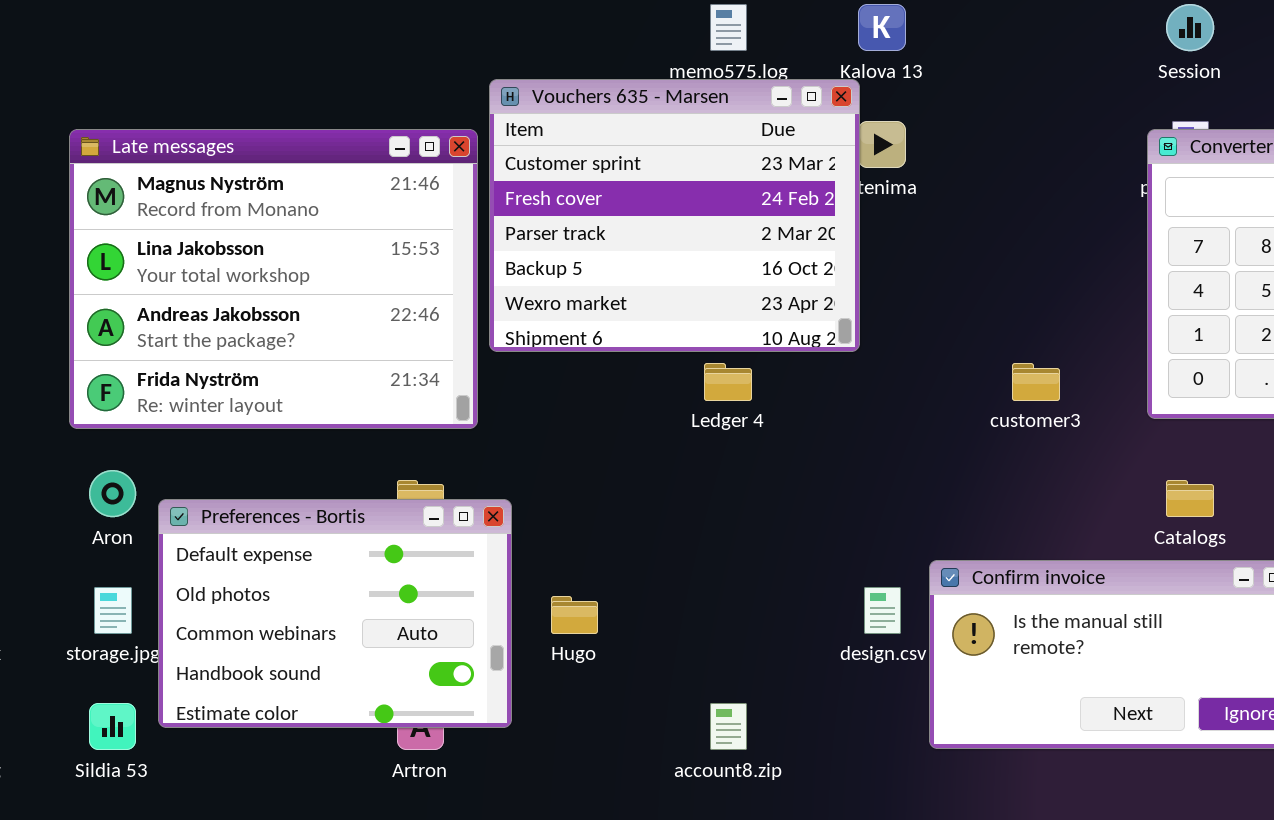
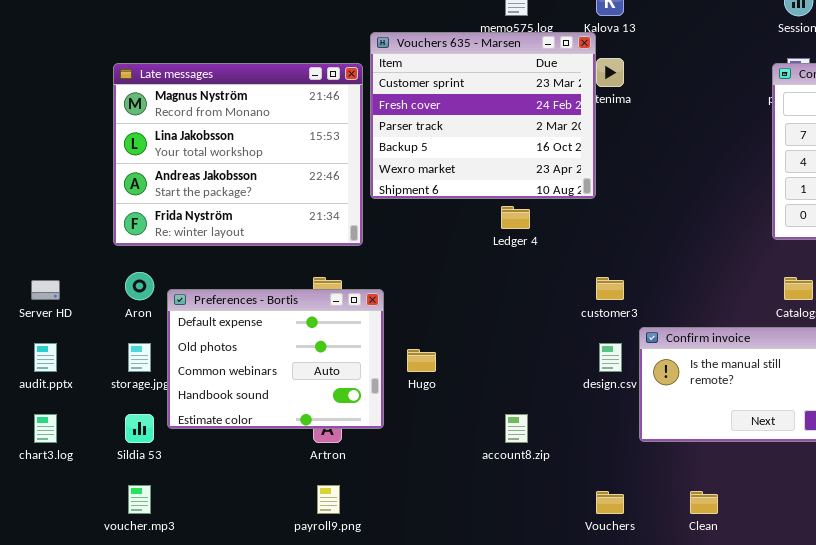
customer3: [1012,363,1060,401] -> [596,277,624,300], moved

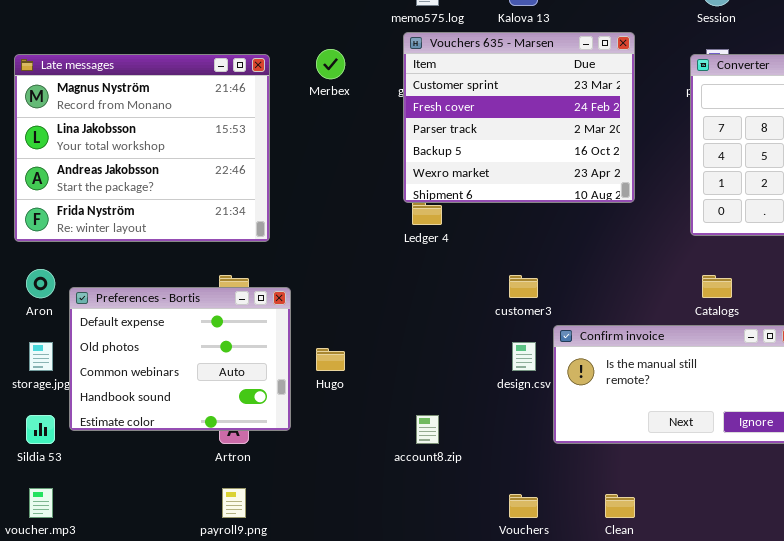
Vouchers 635 - Marsen: [370,32,596,199] -> [403,32,635,203], moved

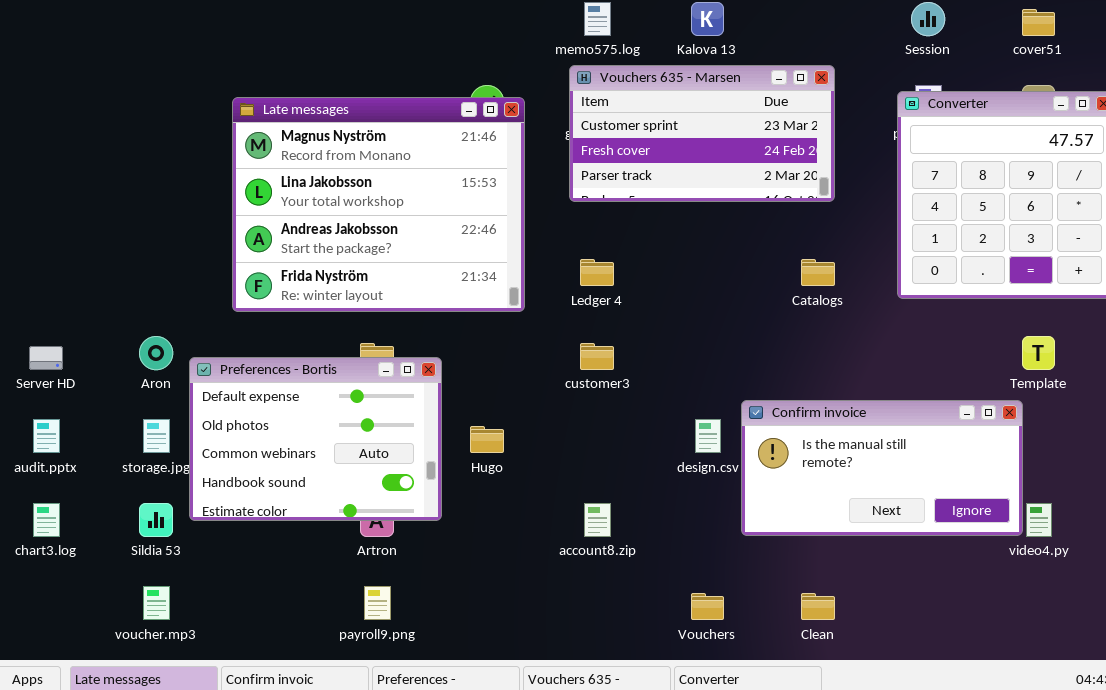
Vouchers 635 - Marsen: [403,32,635,203] -> [569,65,835,202], resized
Late messages: [14,54,270,242] -> [232,97,525,312], moved
customer3: [509,275,538,298] -> [580,343,614,370], moved
Catalogs: [702,275,732,298] -> [801,259,835,286], moved

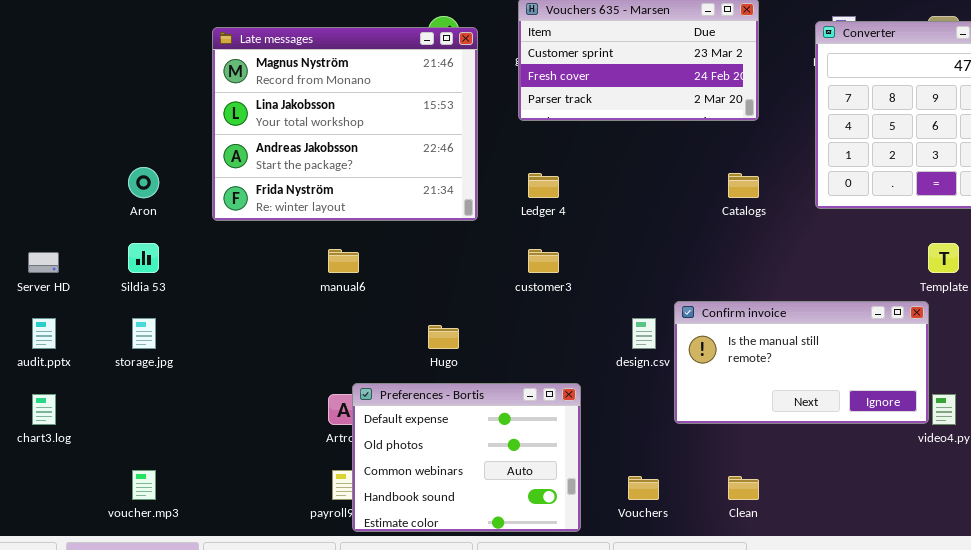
Aron: [139,336,173,370] -> [128,167,159,198], moved
Preferences - Bortis: [189,357,442,521] -> [352,383,581,532], moved
Sildia 53: [139,503,173,537] -> [128,243,159,273], moved

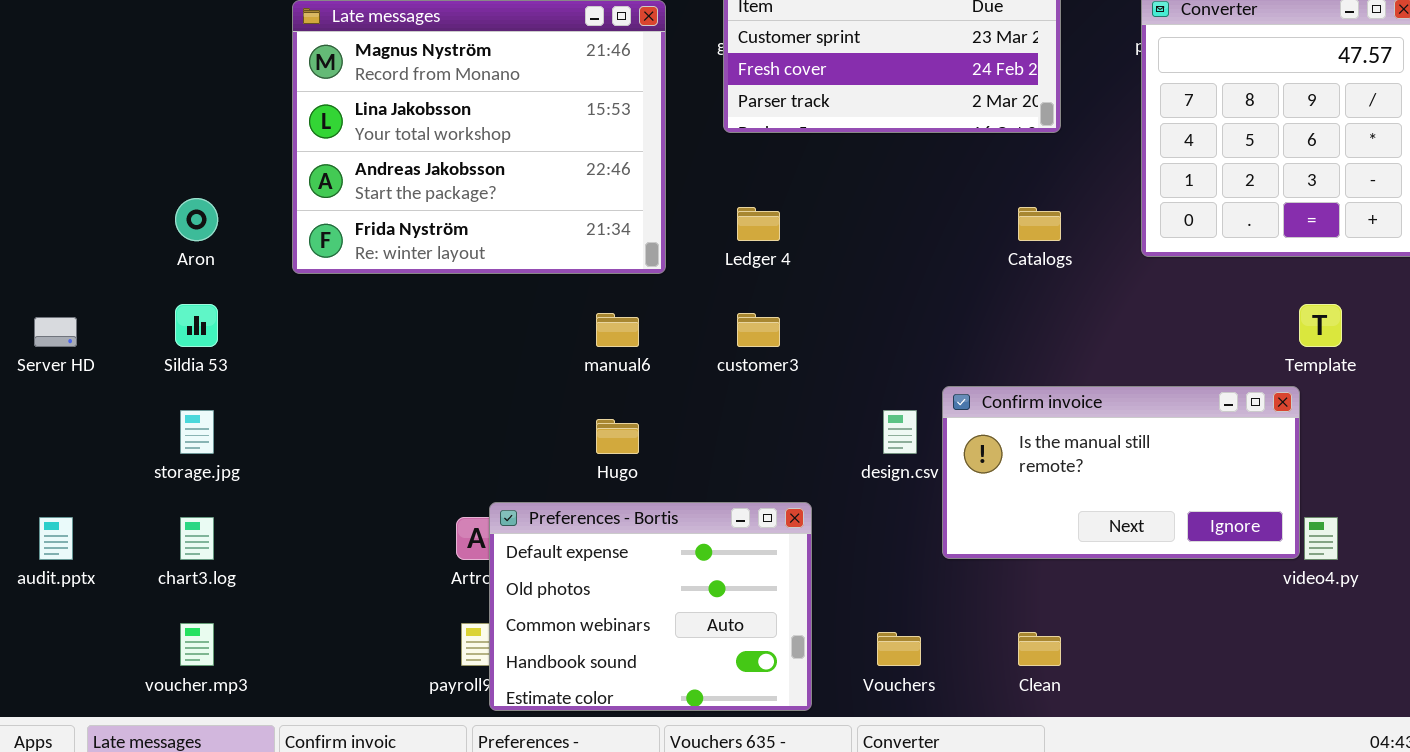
manual6: [328,249,359,273] -> [596,313,639,347], moved
audit.pptx: [32,318,56,349] -> [39,517,73,560], moved
chart3.log: [32,394,56,425] -> [180,517,214,560], moved

